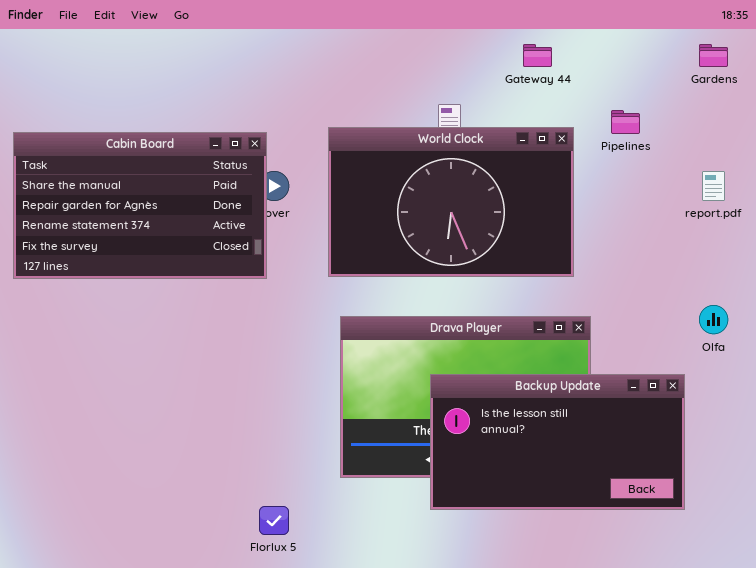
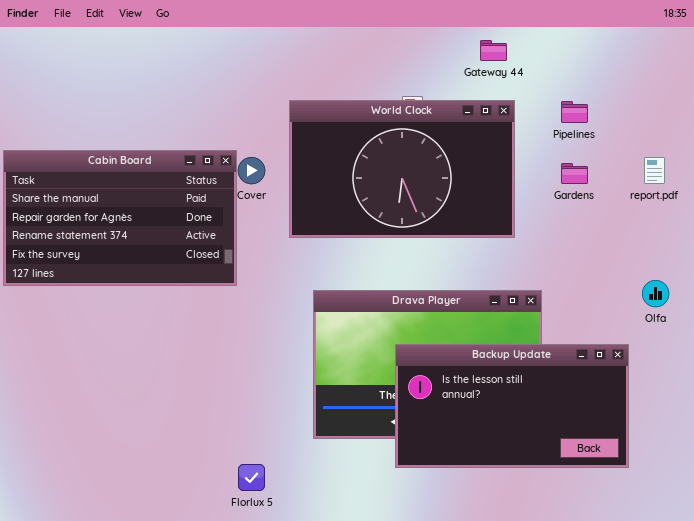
Gardens: [699,44,728,67] -> [561,163,588,184], moved
World Clock: [328,127,574,277] -> [289,100,515,238], moved
Cabin Board: [13,132,267,279] -> [3,150,237,286], moved

